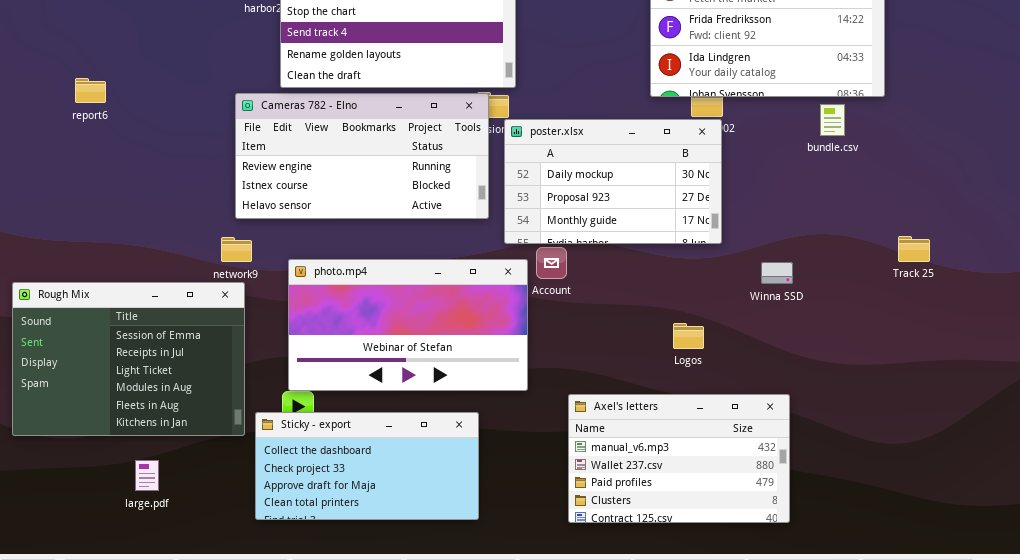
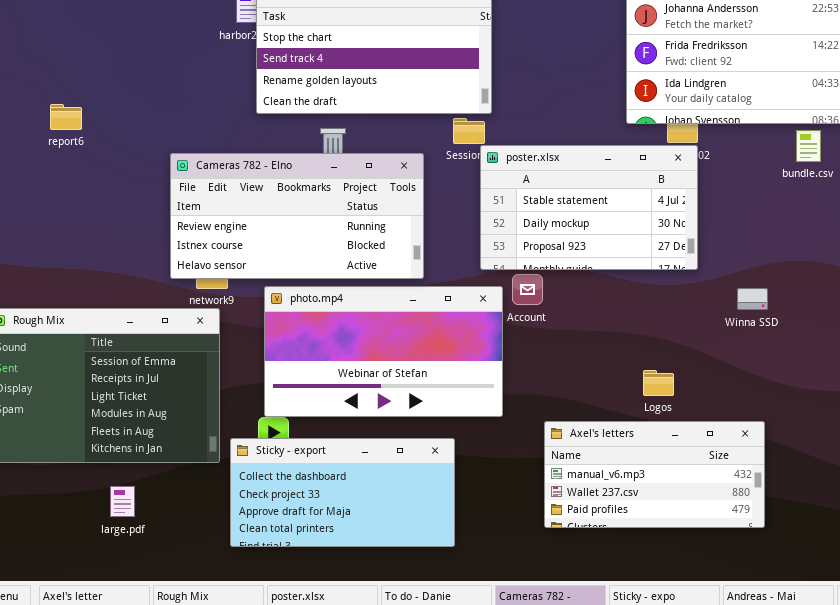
Cameras 782 - Elno: [235,93,489,219] -> [170,153,424,279], moved
poster.xlsx: [504,119,722,244] -> [480,145,698,270], scrolled up 1 row
Logos: [673,323,704,349] -> [643,370,674,396], moved
Axel's letters: [568,394,790,523] -> [544,421,765,528], resized

